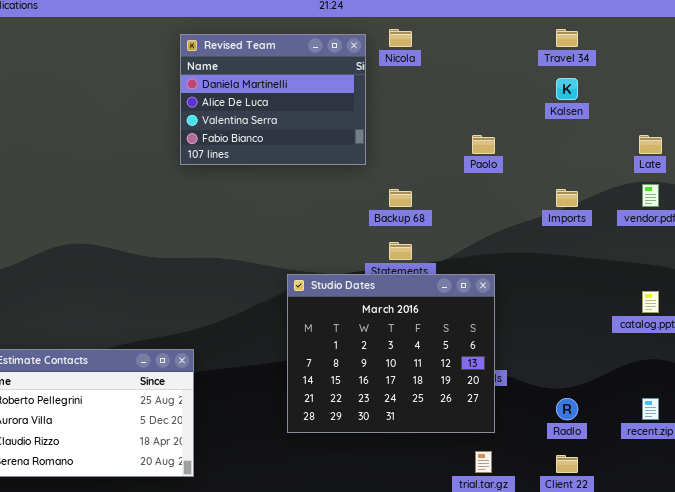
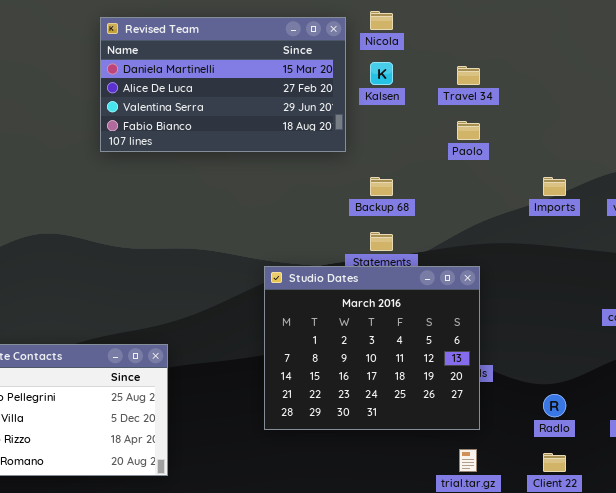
Travel 34: [556,29,578,47] -> [457,66,480,85], moved
Revised Team: [180,34,366,165] -> [100,17,346,152], resized
Kalsen: [556,78,578,100] -> [370,62,393,85], moved

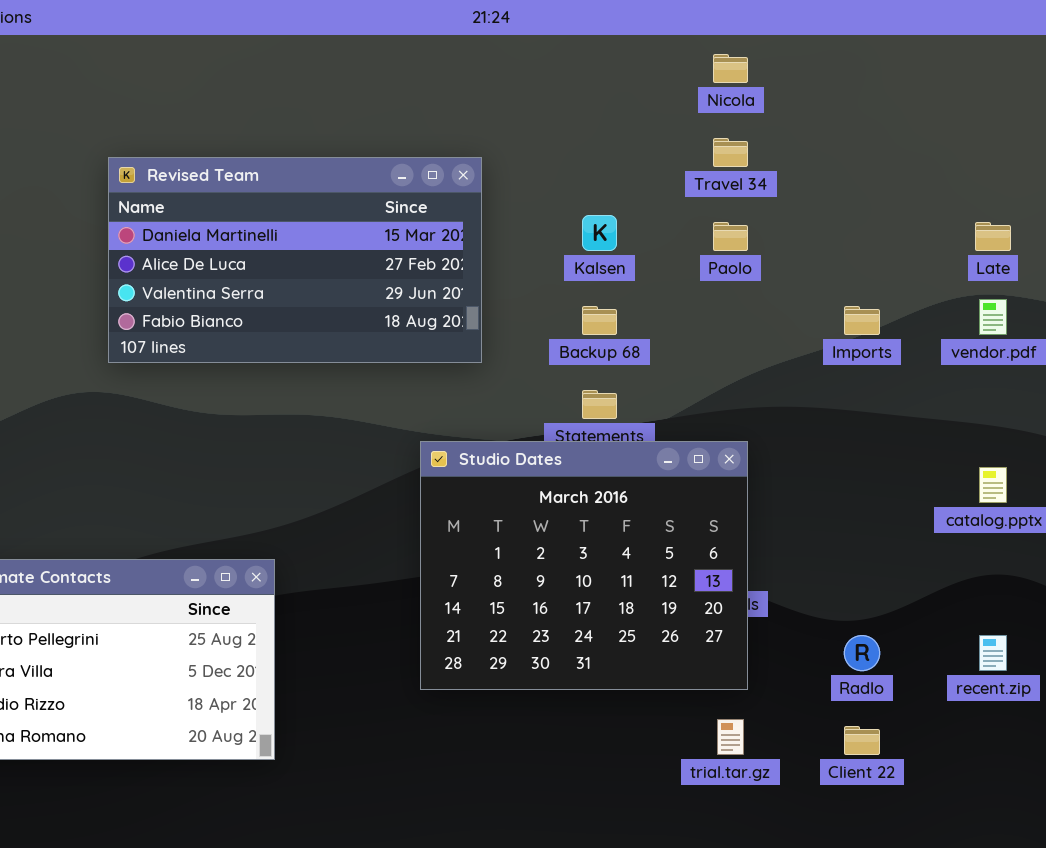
Nicola: [370,11,393,30] -> [713,54,748,83], moved
Revised Team: [100,17,346,152] -> [108,157,482,363], moved
Kalsen: [370,62,393,85] -> [582,215,617,251], moved

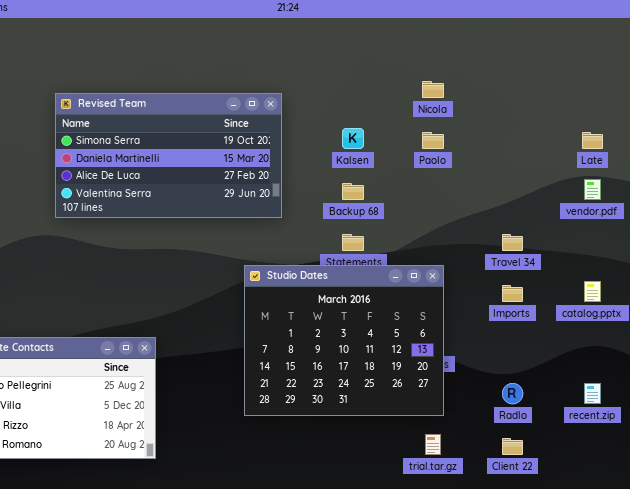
Nicola: [713,54,748,83] -> [422,81,444,98], moved
Travel 34: [713,138,748,167] -> [502,234,523,251], moved
Revised Team: [108,157,482,363] -> [55,93,282,218], scrolled up 1 row
Imports: [844,306,880,335] -> [502,285,523,302], moved

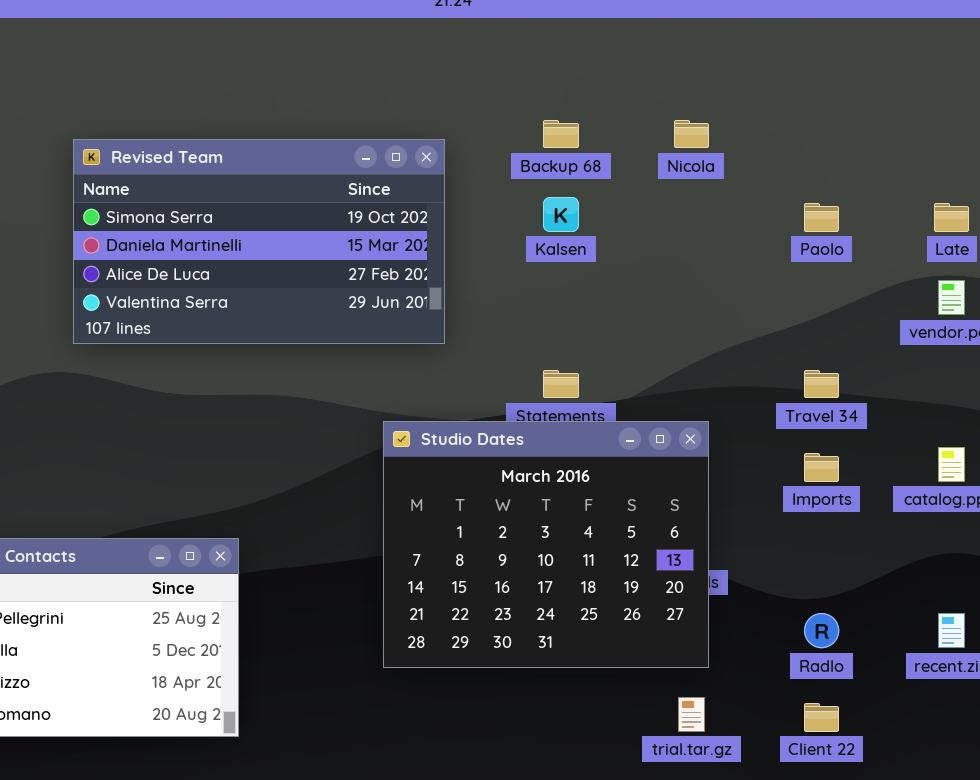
Paolo: [422,132,444,149] -> [804,203,839,232], moved
Backup 68: [342,183,364,200] -> [543,120,579,148], moved

